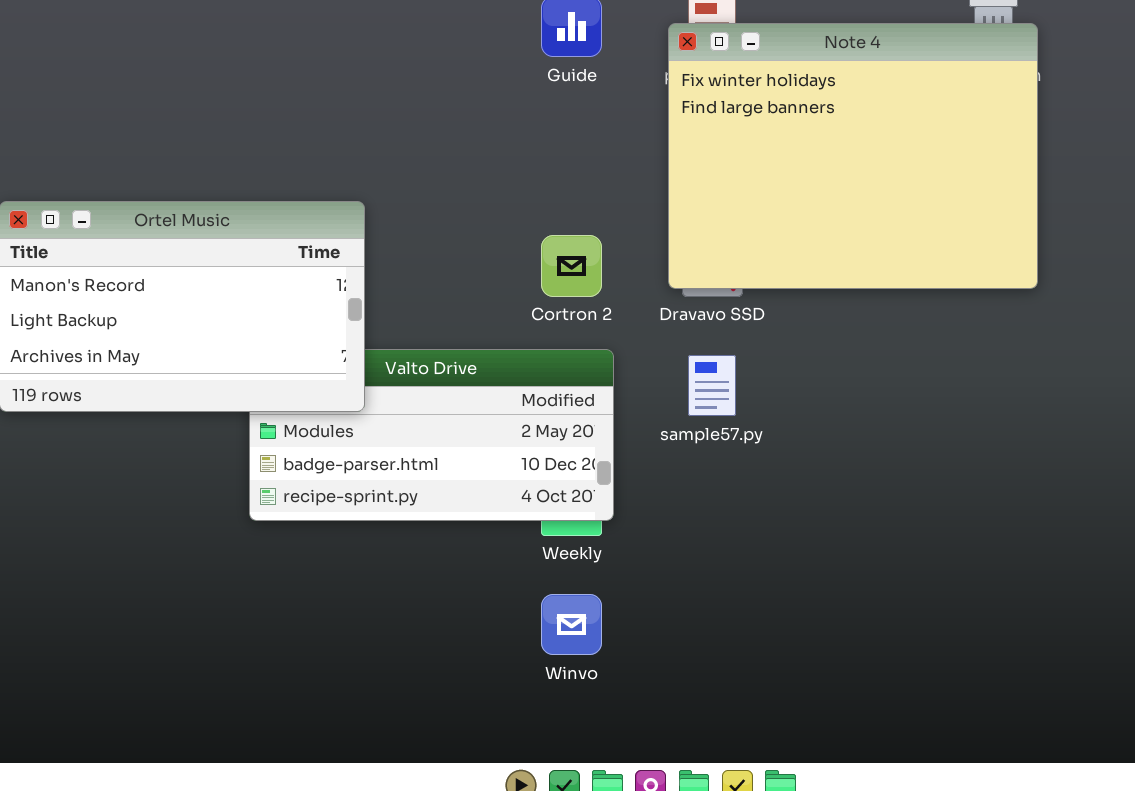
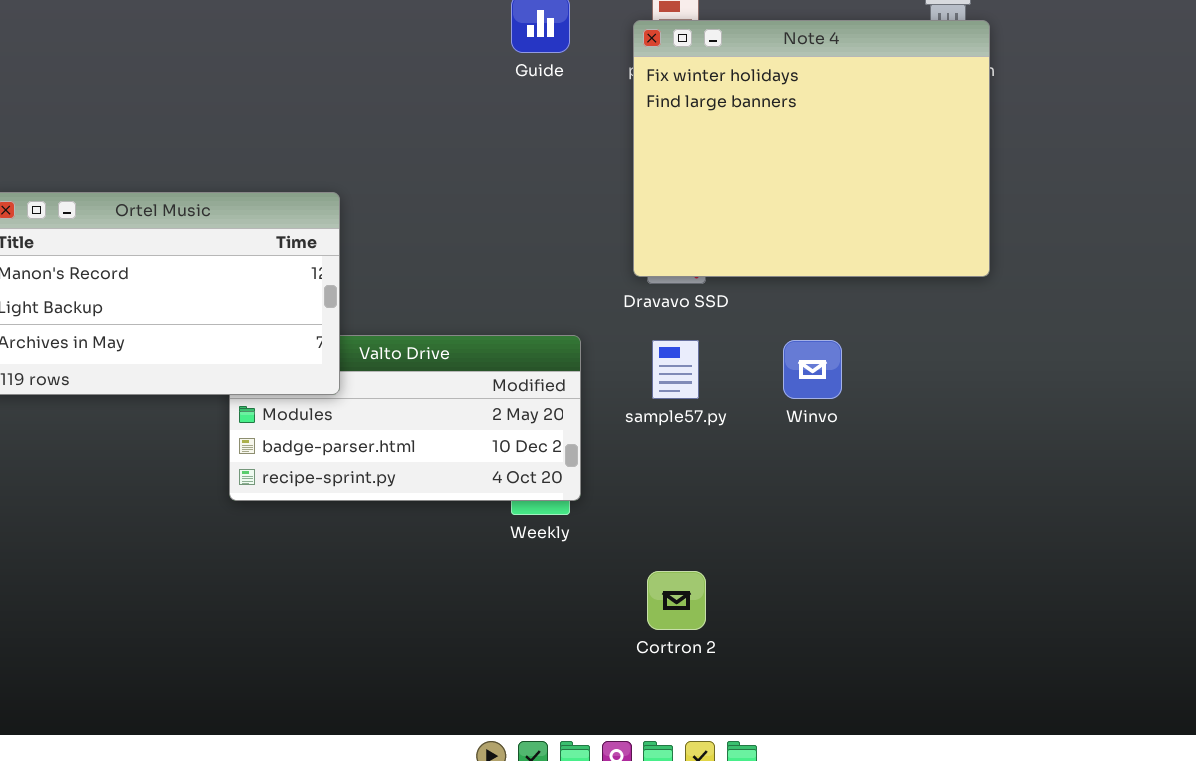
Cortron 2: [541,235,602,297] -> [647,571,706,630], moved
Winvo: [541,594,602,655] -> [783,340,842,399], moved

